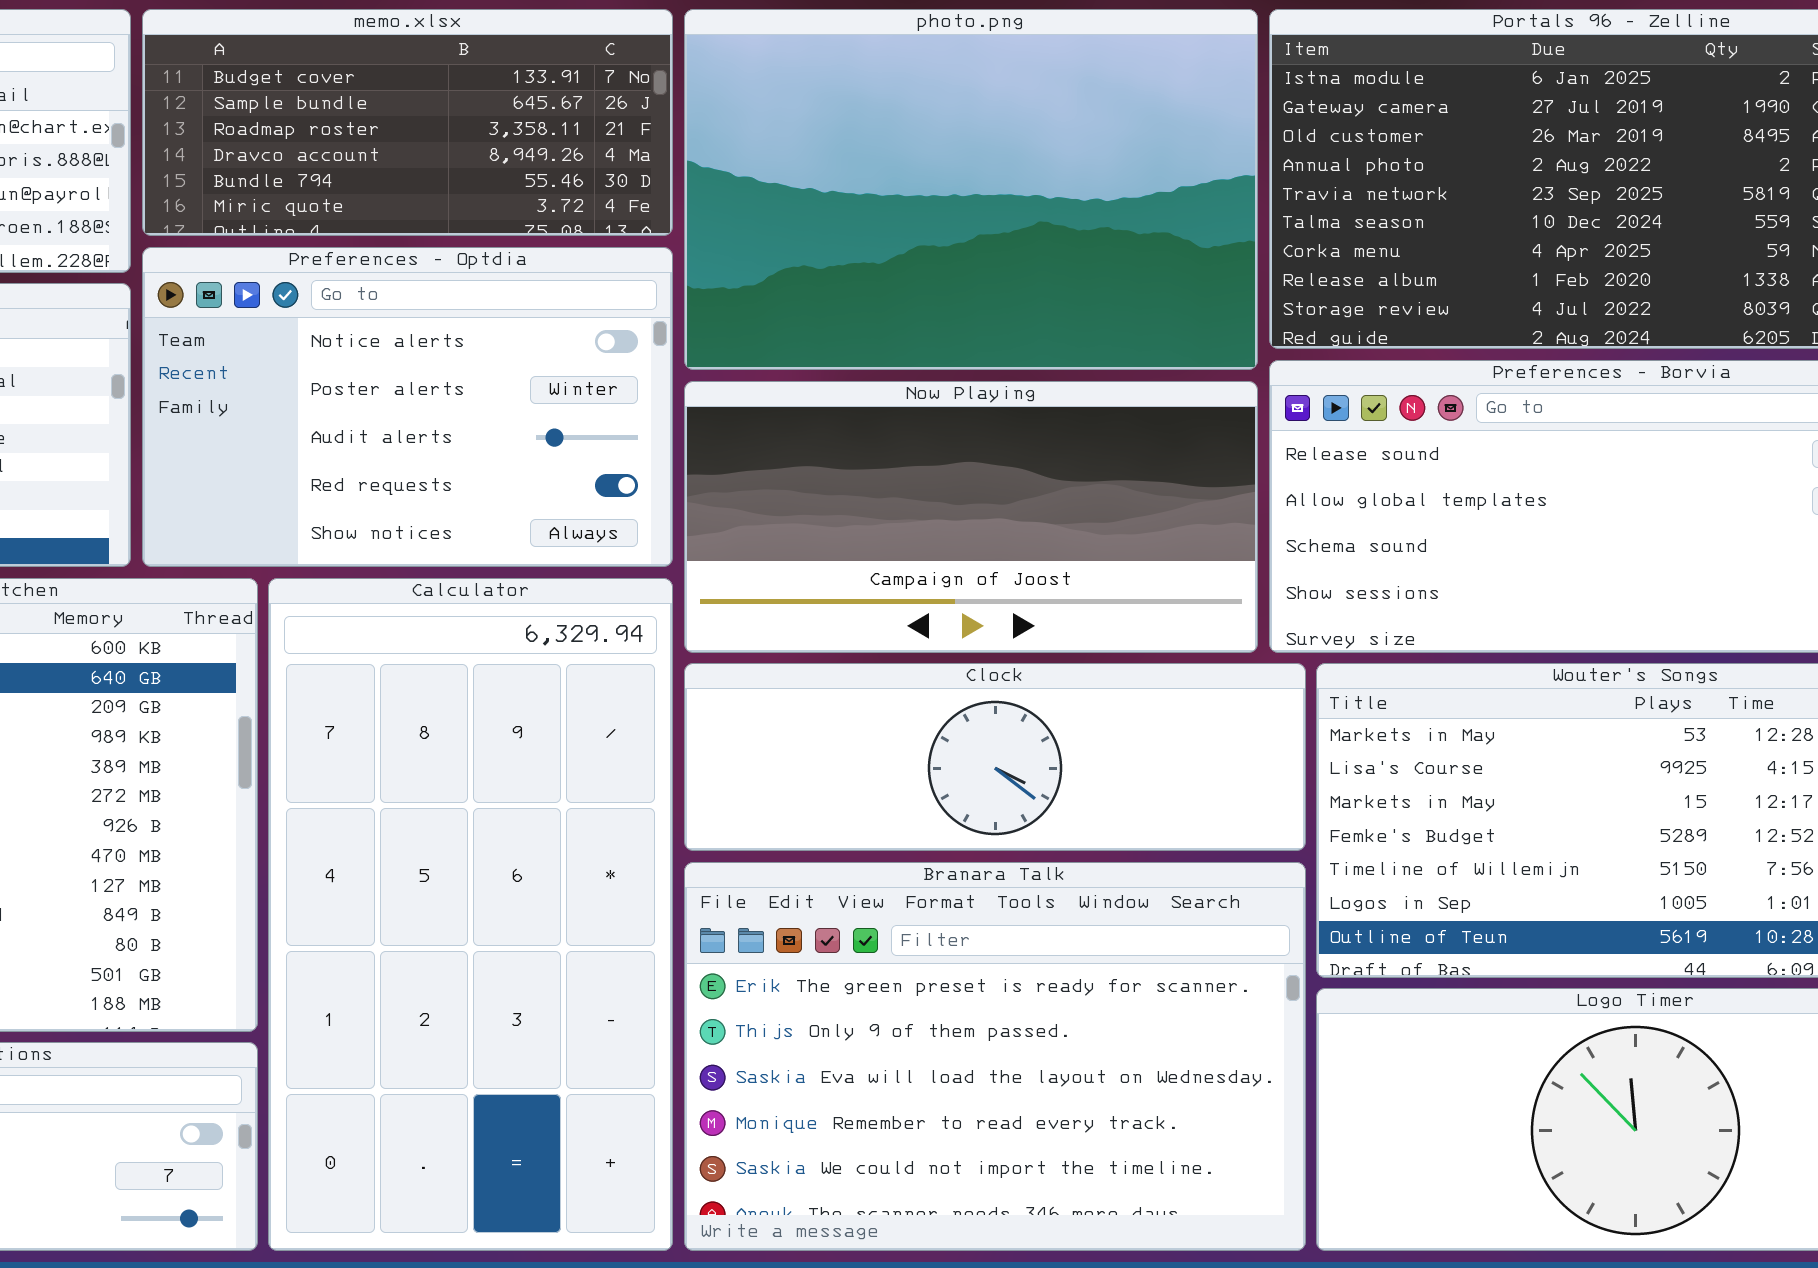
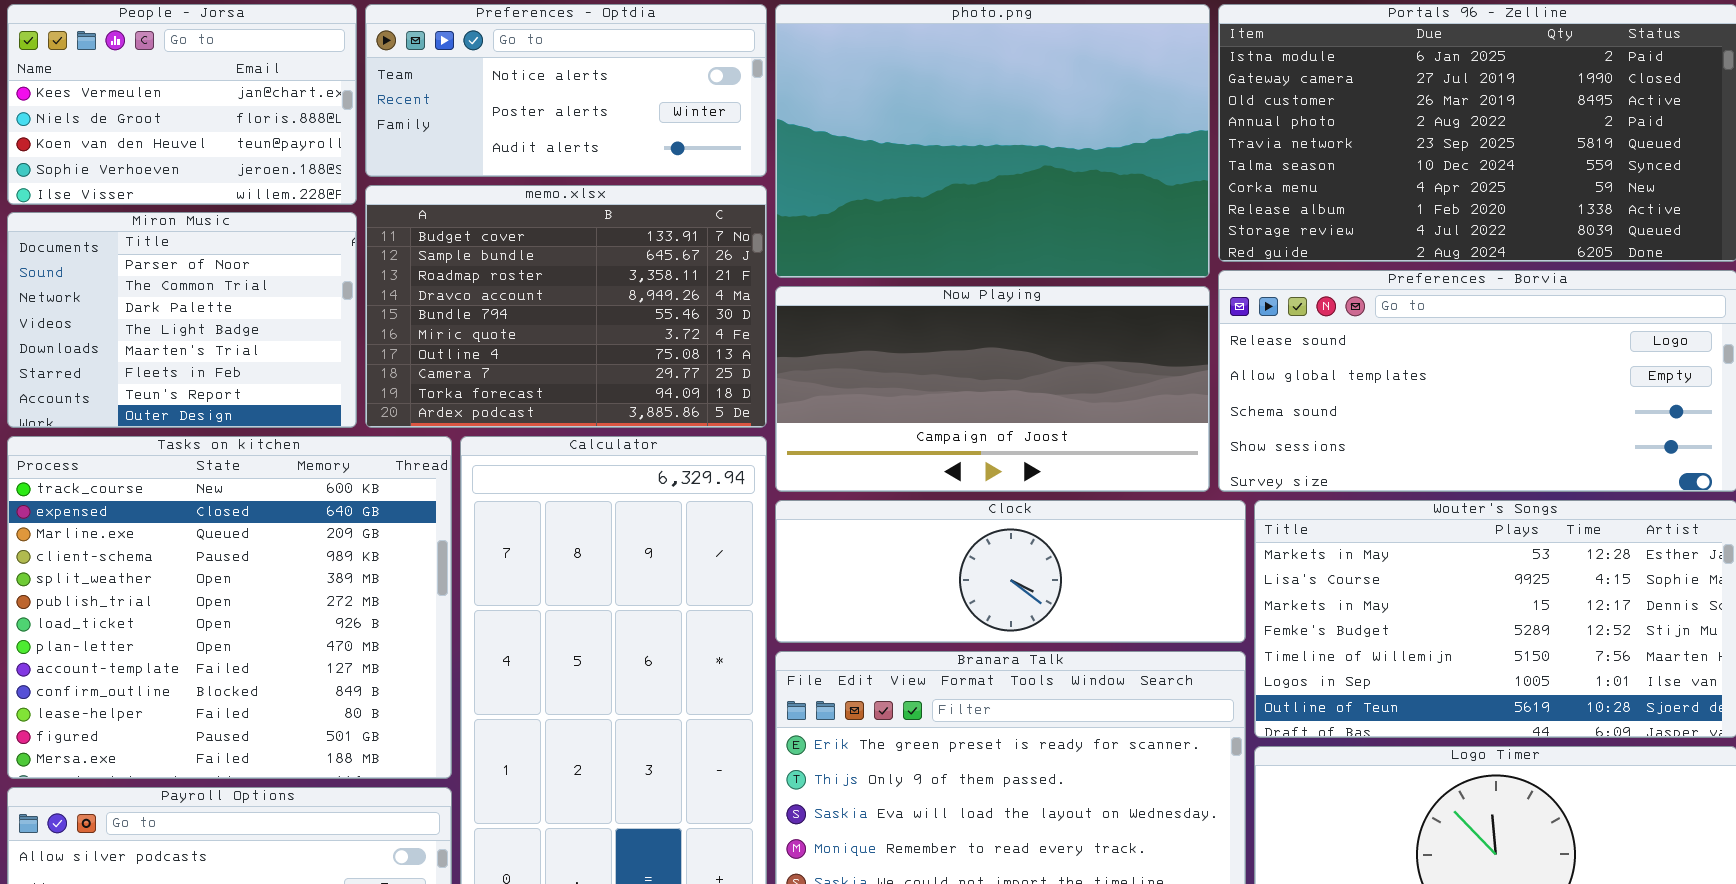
memo.xlsx: [142,9,673,236] -> [365,185,767,428], moved, resized
Preferences - Optdia: [142,247,673,567] -> [365,4,767,177], moved, resized

